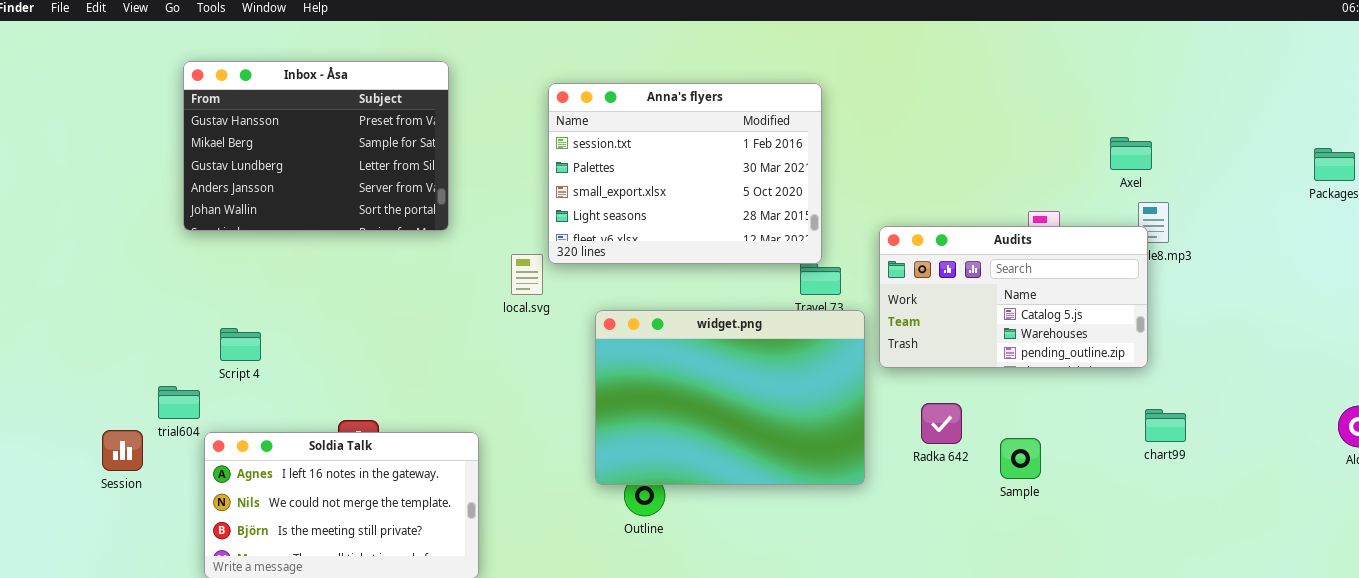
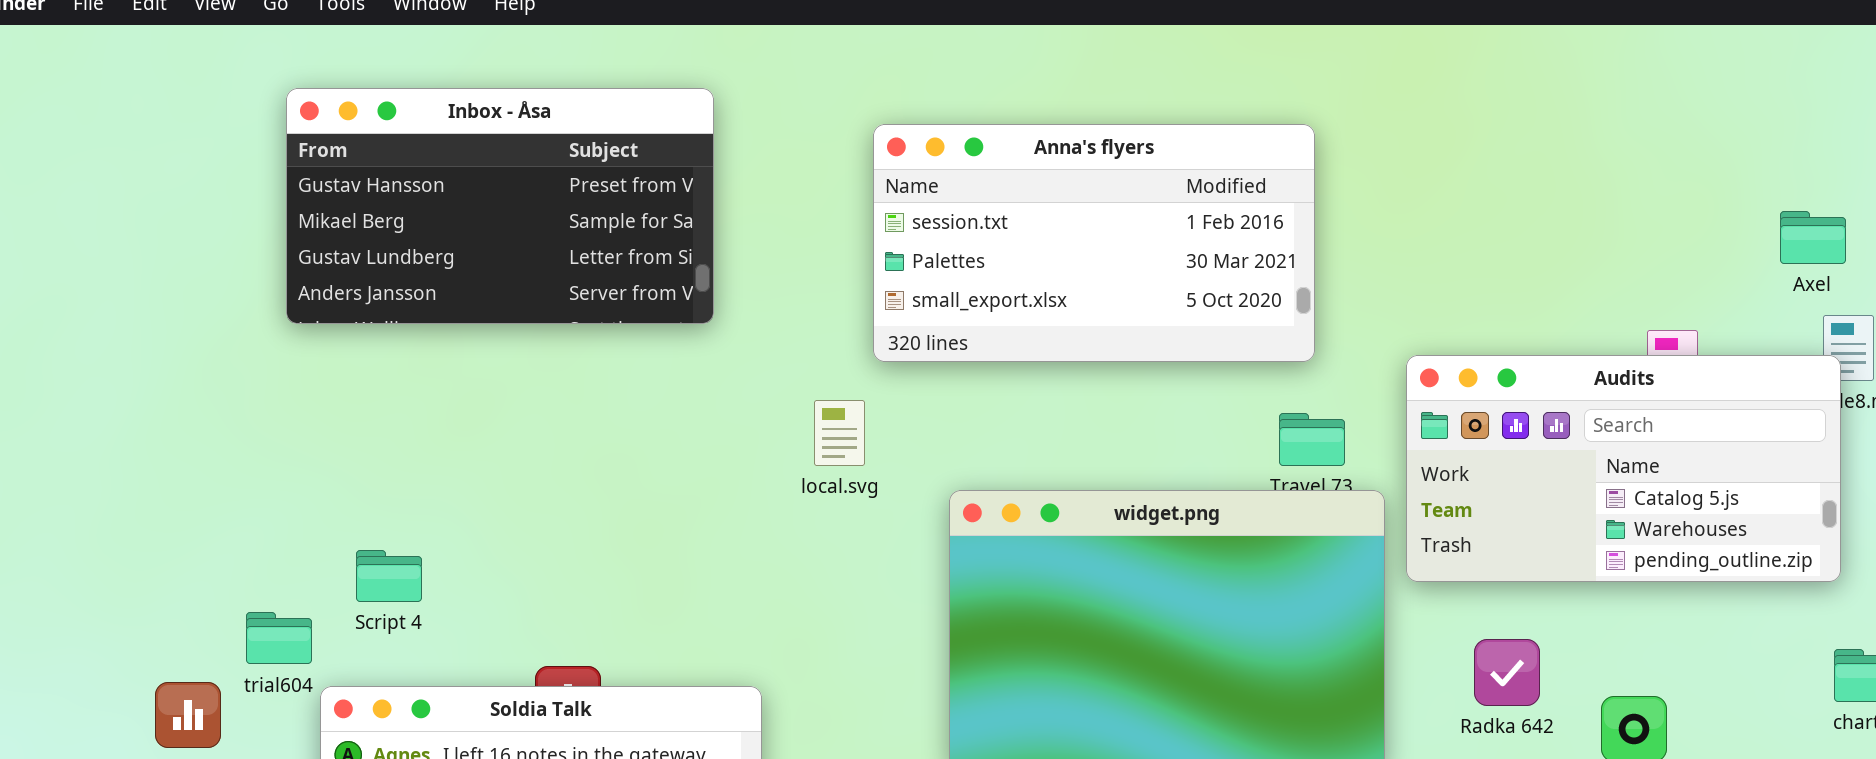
Inbox - Åsa: [183,61,449,231] -> [286,88,714,324], resized
Anna's flyers: [548,83,822,264] -> [873,124,1315,362], resized
Script 4: [220,328,261,361] -> [356,550,422,602], moved

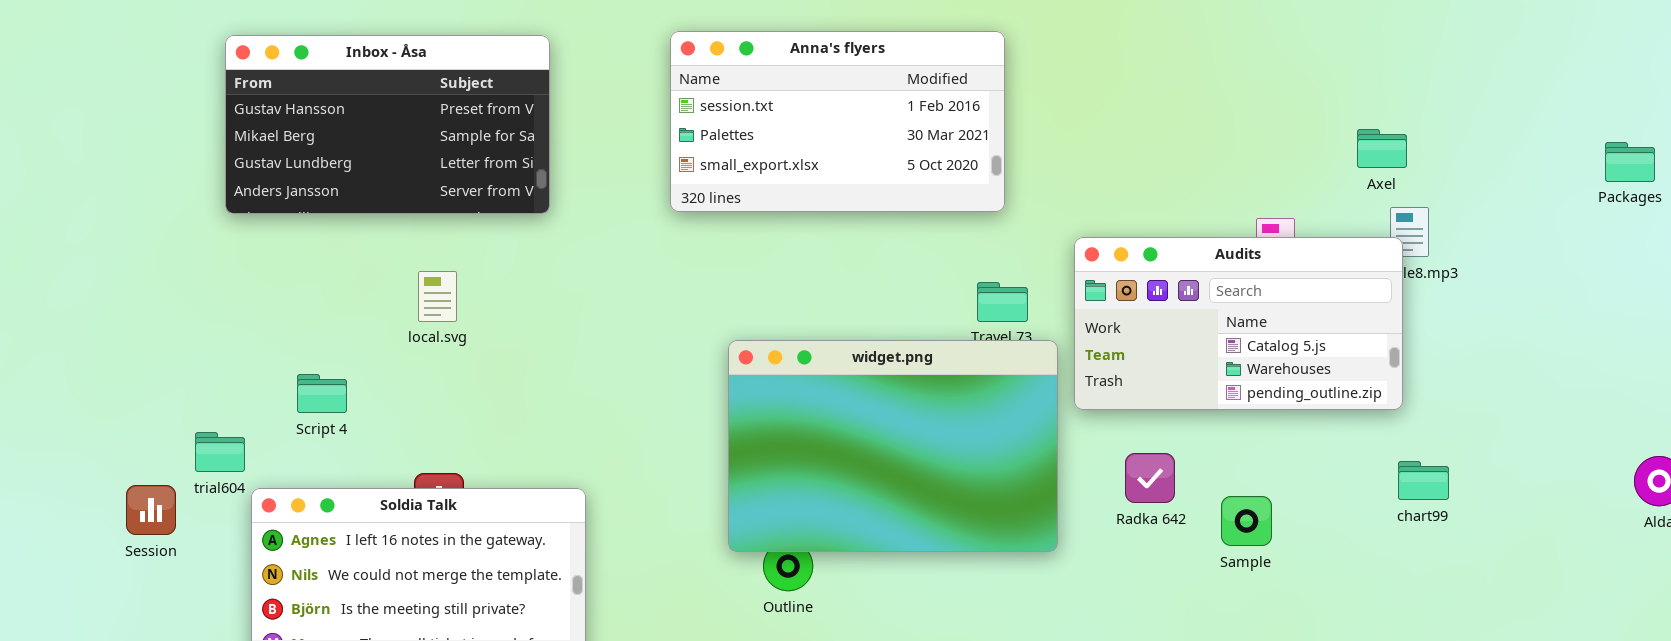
Anna's flyers: [873,124,1315,362] -> [670,31,1005,212], moved
local.svg: [814,400,865,466] -> [418,271,457,322], moved
Script 4: [356,550,422,602] -> [297,374,347,413], moved

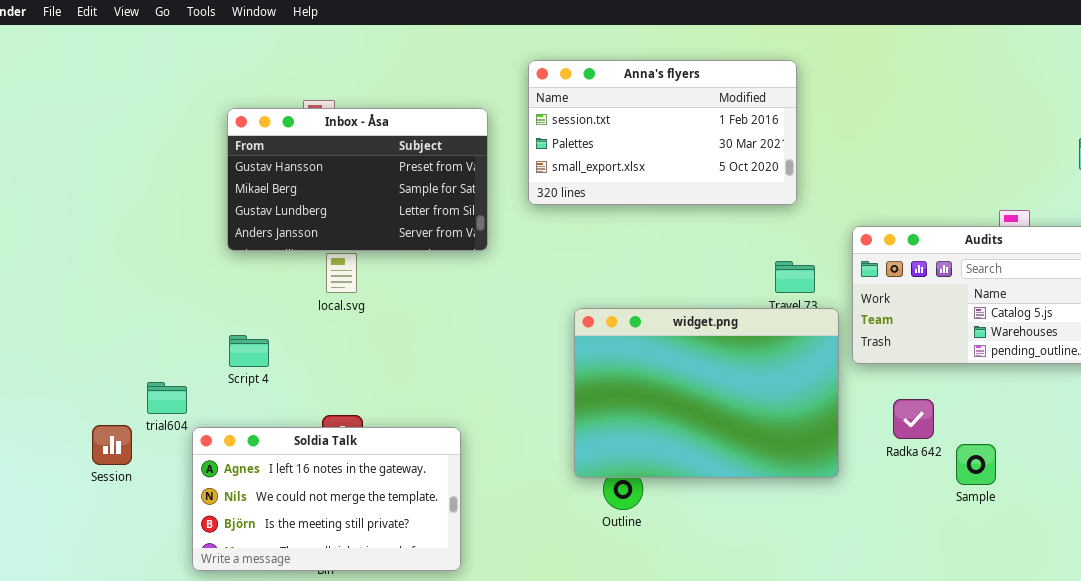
Inbox - Åsa: [225,35,550,214] -> [227,108,488,251], moved
Sample: [1221,496,1272,546] -> [956,444,996,485], moved

